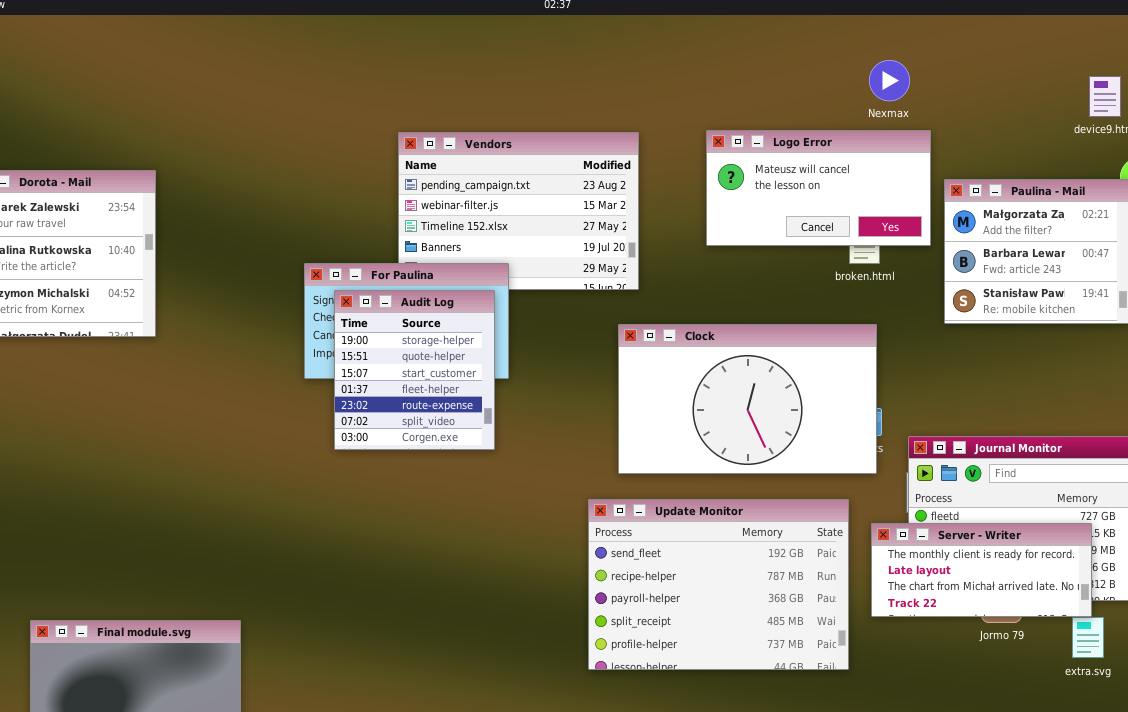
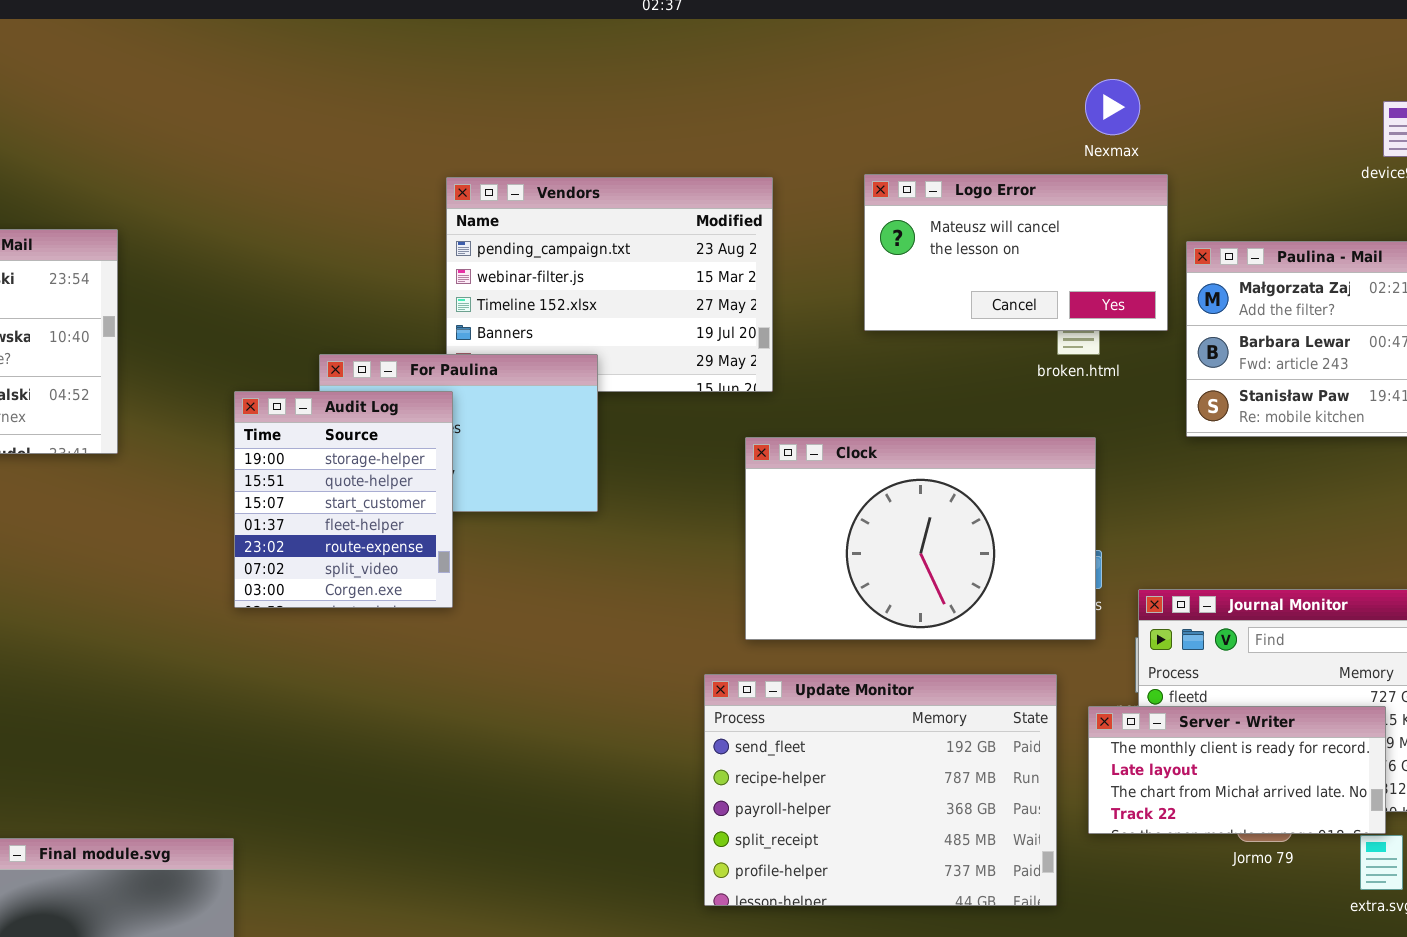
Audit Log: [334,290,495,450] -> [234,391,453,608], moved

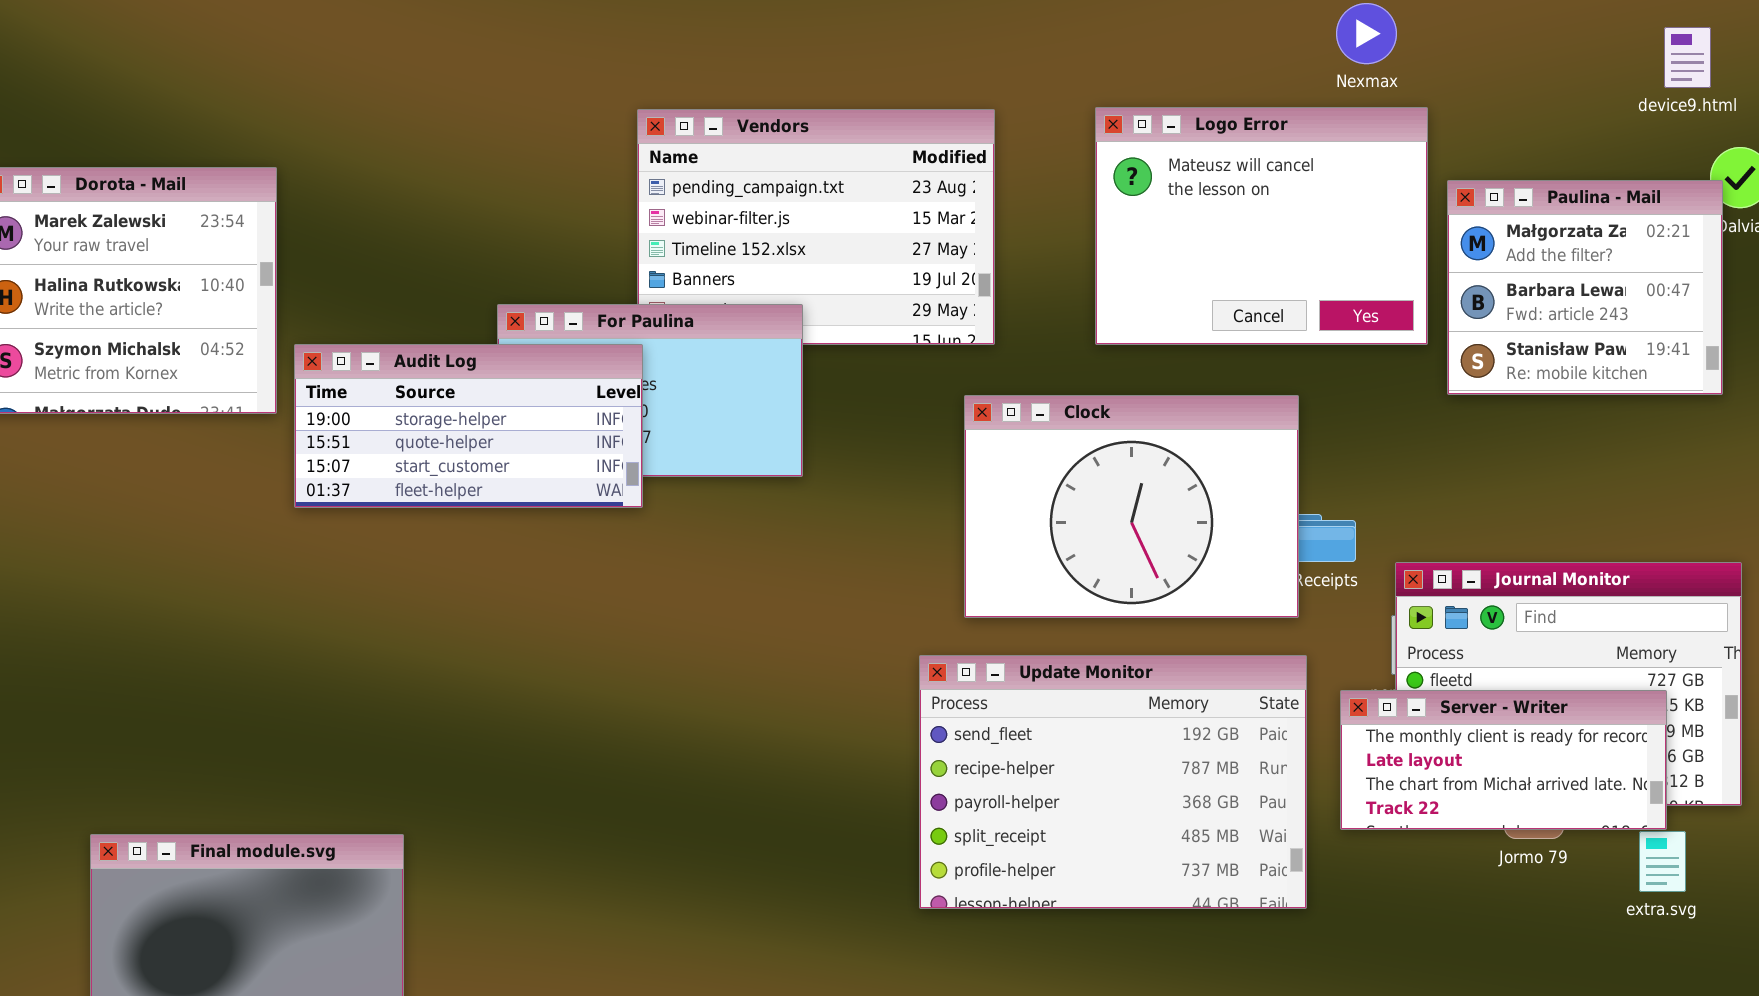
Logo Error: [864,174,1168,331] -> [1095,107,1428,345], resized
Audit Log: [234,391,453,608] -> [294,344,643,508], resized
Clock: [745,437,1096,640] -> [964,395,1299,618], resized

